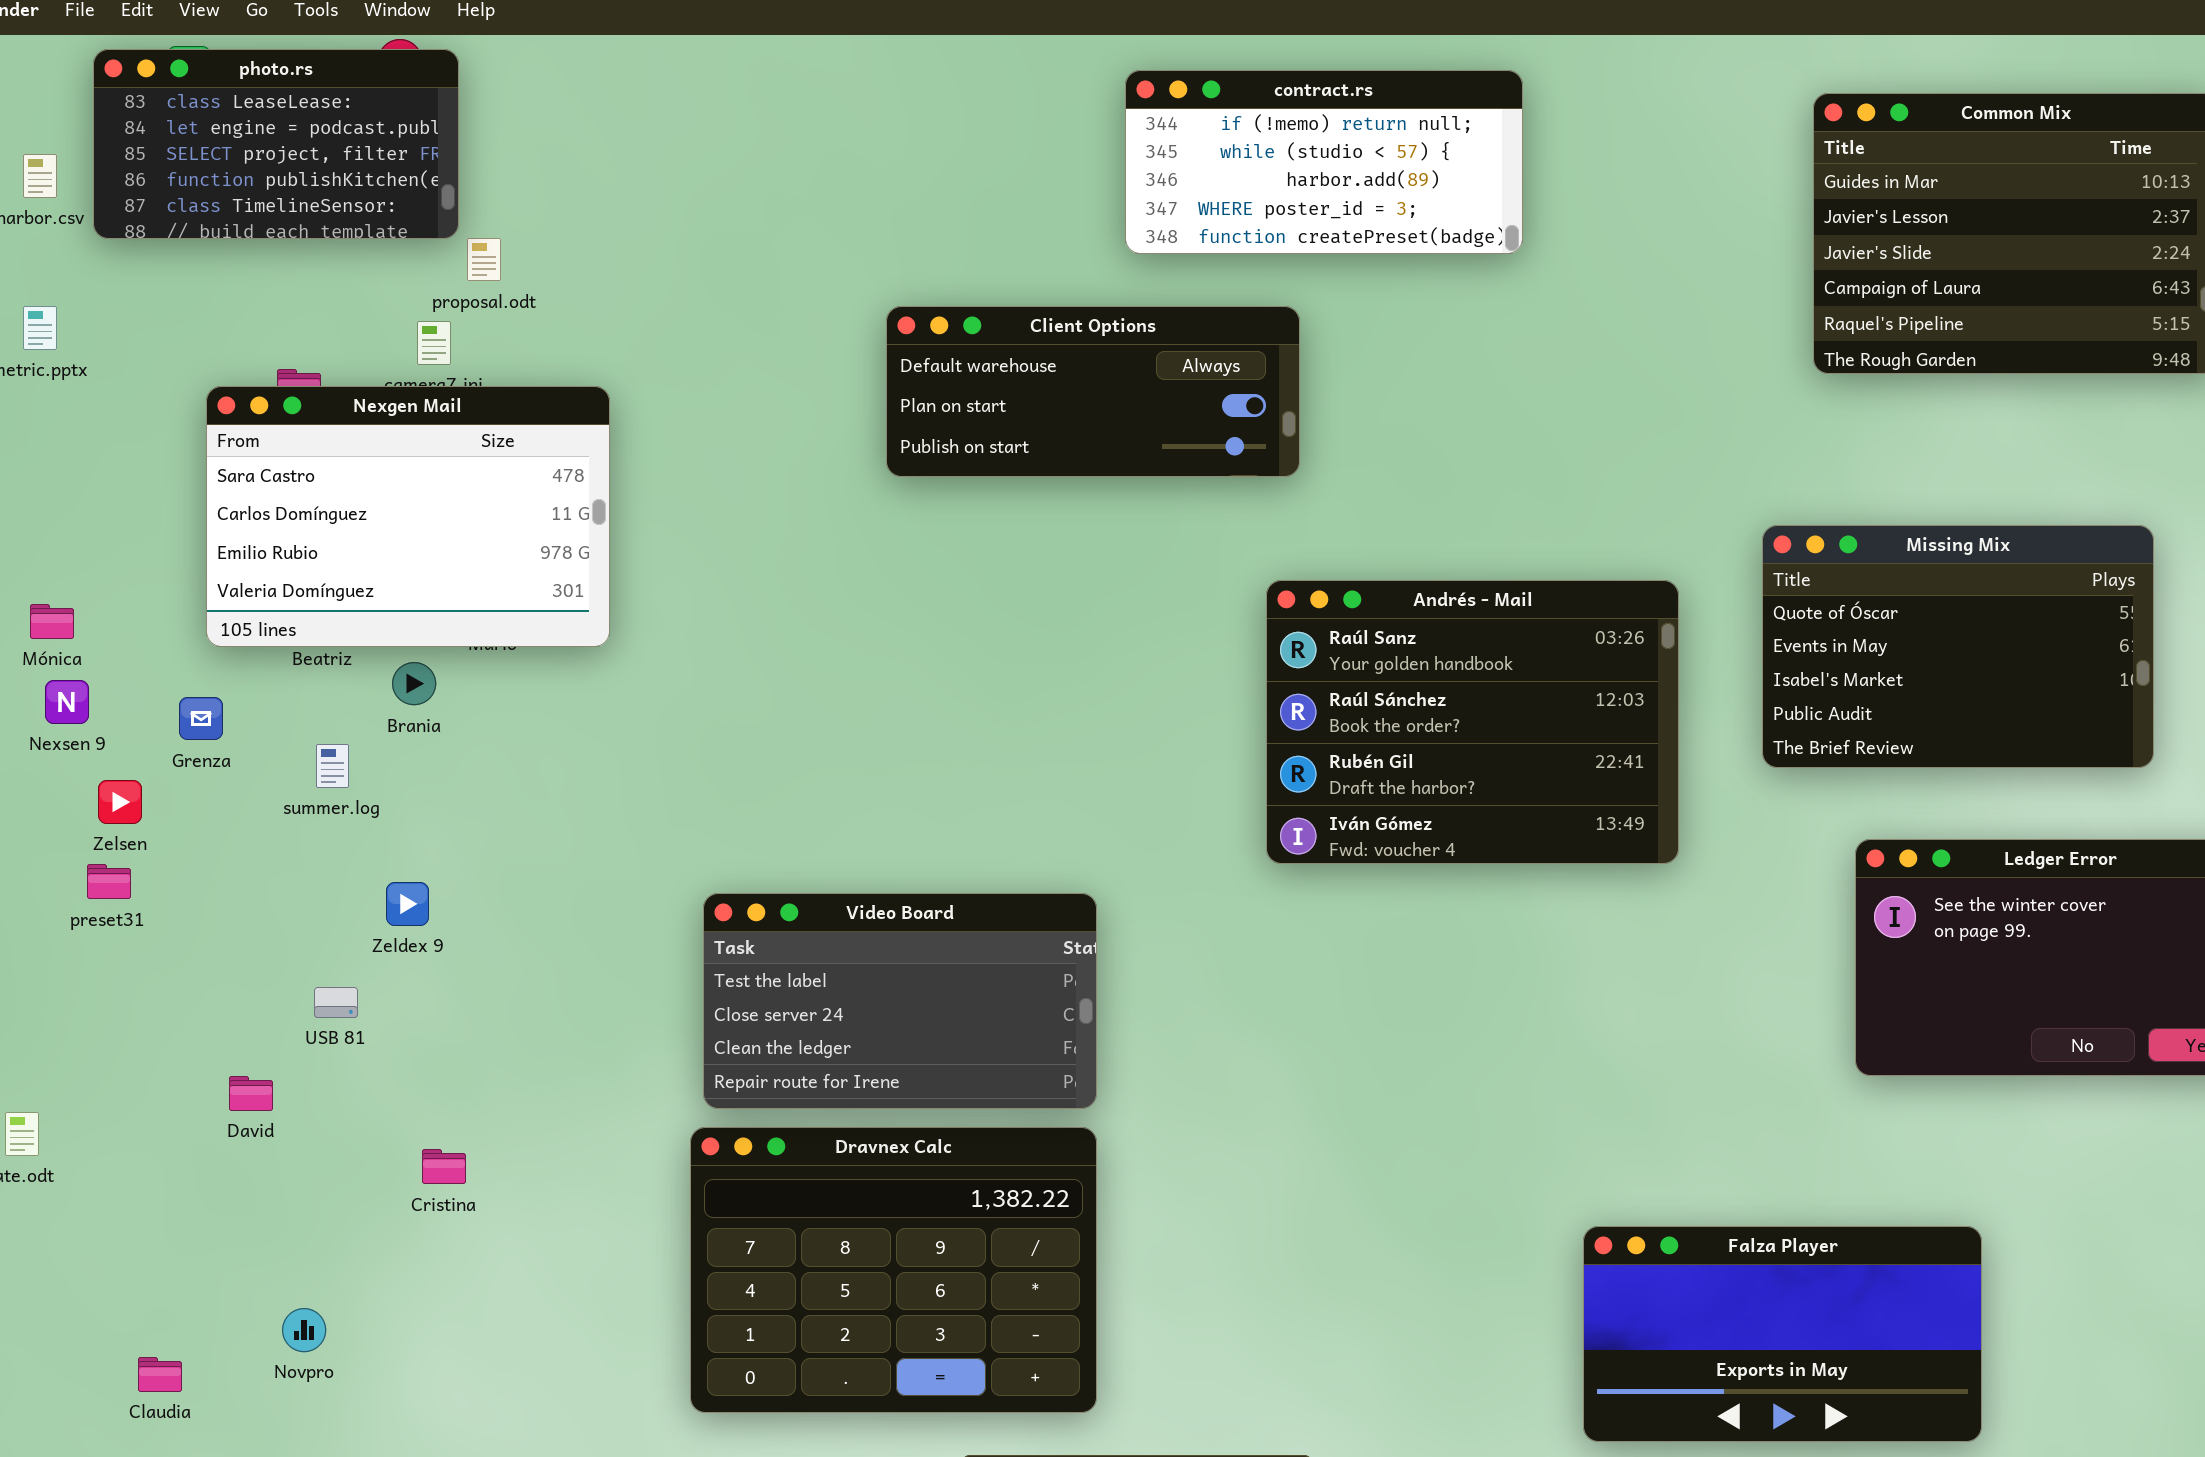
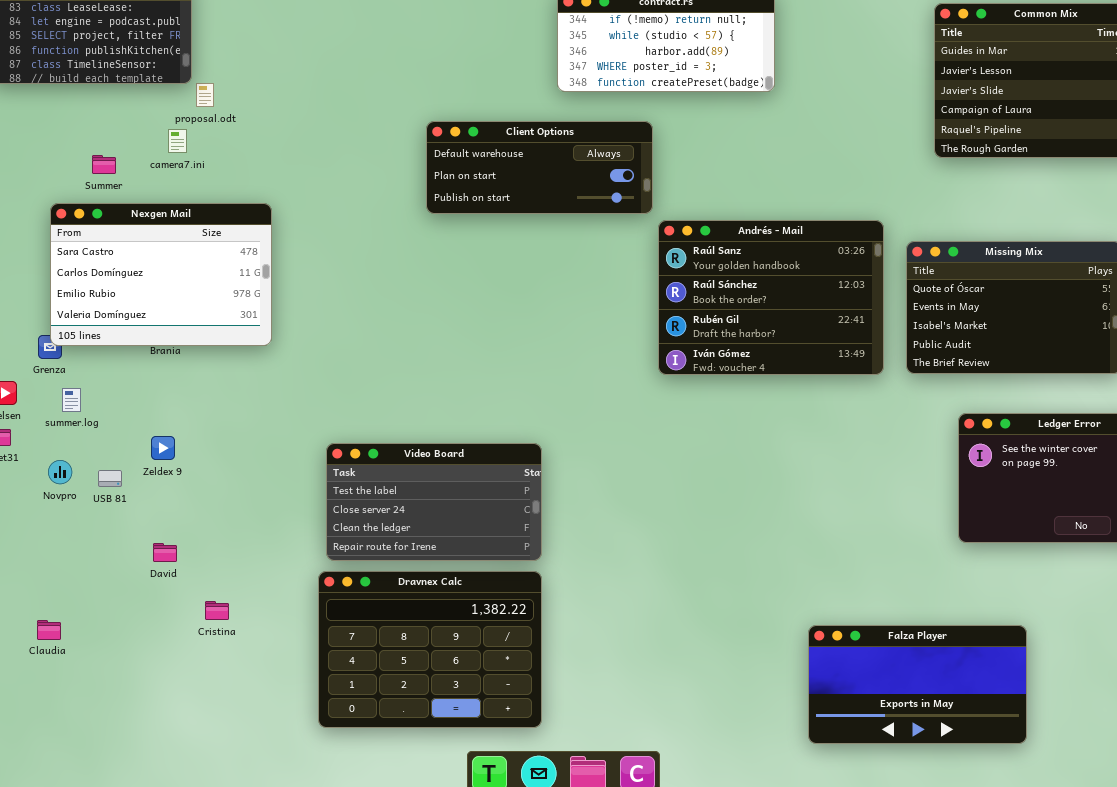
Nexgen Mail: [206,386,610,647] -> [50,203,272,346], moved
Andrés - Mail: [1266,580,1679,864] -> [658,220,884,375], moved
summer.log: [316,744,349,788] -> [62,388,81,412], moved
USB 81: [314,987,358,1018] -> [98,470,122,487], moved
David: [229,1076,273,1111] -> [153,543,177,562], moved
Cristina: [422,1149,466,1184] -> [205,601,229,620], moved
Novpro: [282,1308,326,1352] -> [48,460,72,484], moved
Claudia: [138,1357,182,1392] -> [37,620,61,640], moved

